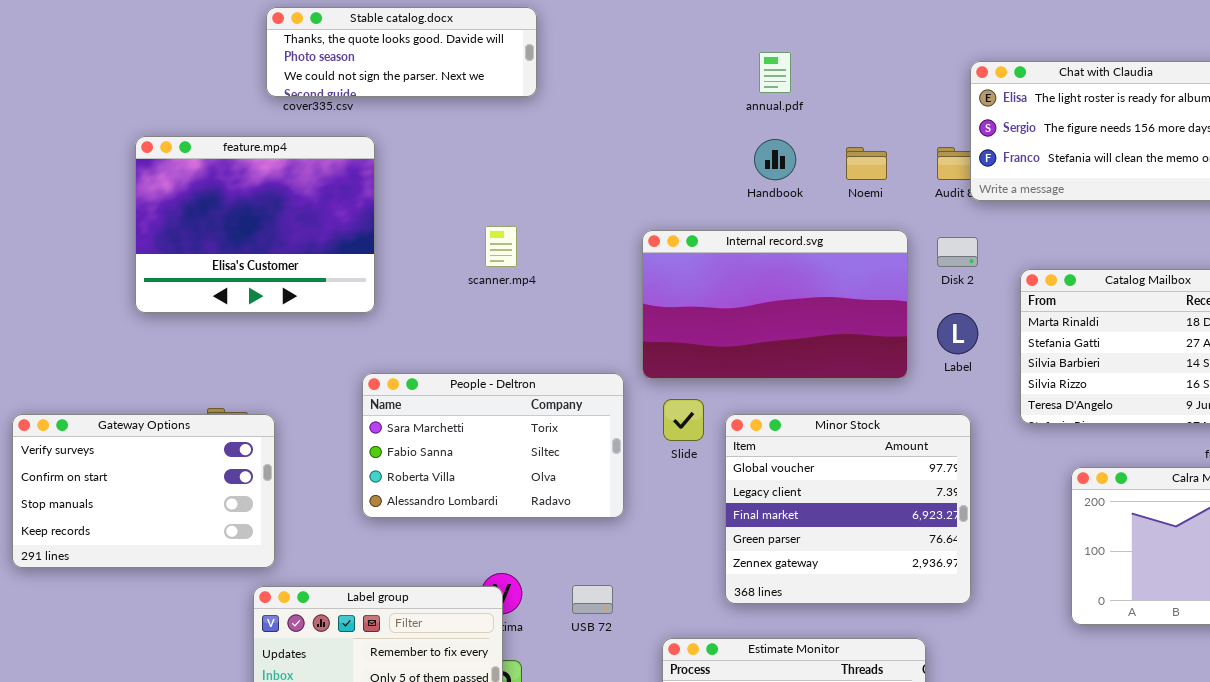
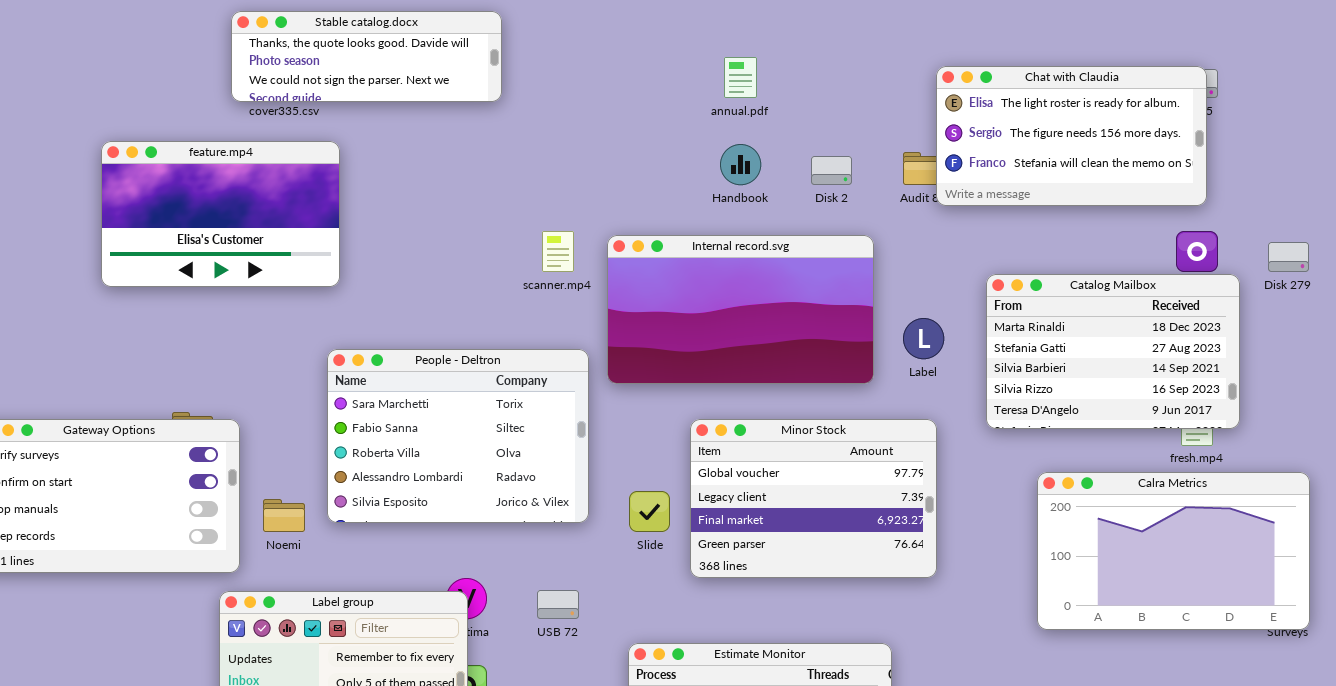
feature.mp4: [135,136,375,313] -> [101,141,340,287], resized
Noemi: [846,147,887,180] -> [263,499,305,532], moved
scanner.mp4: [485,226,517,267] -> [542,231,574,272], moved
Disk 2: [937,237,978,267] -> [811,156,852,185], moved
People - Deltron: [362,373,624,518] -> [327,349,589,523], resized
Slide: [663,399,704,441] -> [629,491,670,532], moved
Minor Stock: [725,414,971,604] -> [690,419,937,578], resized

